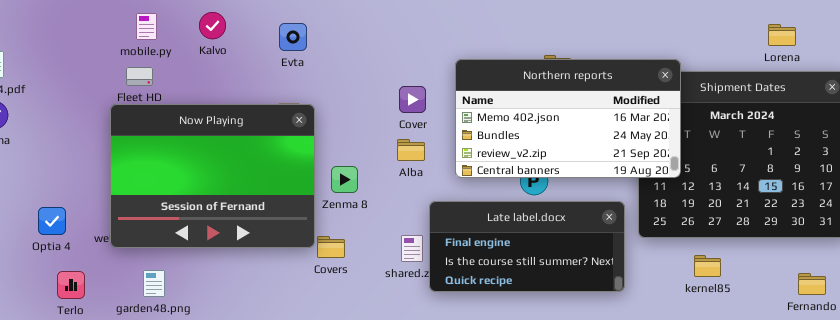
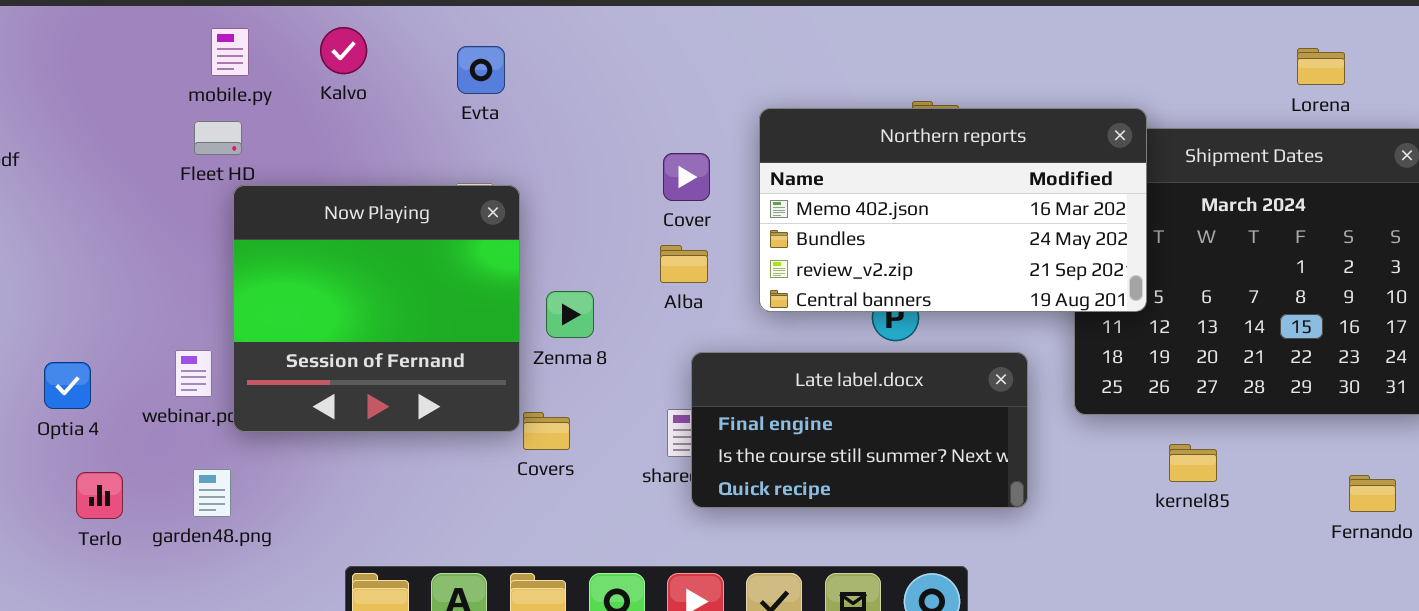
Now Playing: [110,104,315,248] -> [233,185,520,432], resized
Late label.docx: [429,201,625,292] -> [691,352,1028,508], moved
garden48.png: [143,270,165,297] -> [193,469,231,517], moved

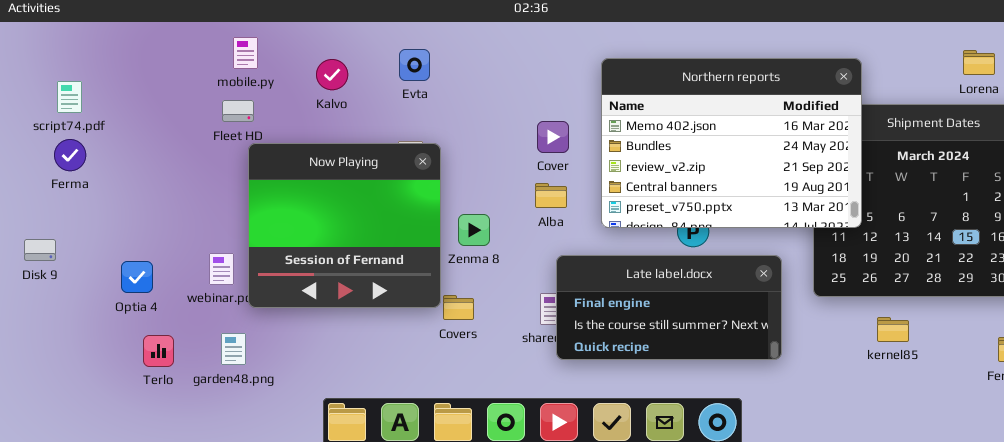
Kalvo: [320,27,367,74] -> [316,59,348,90], moved
Northern reports: [759,108,1147,312] -> [601,58,862,228], resized

